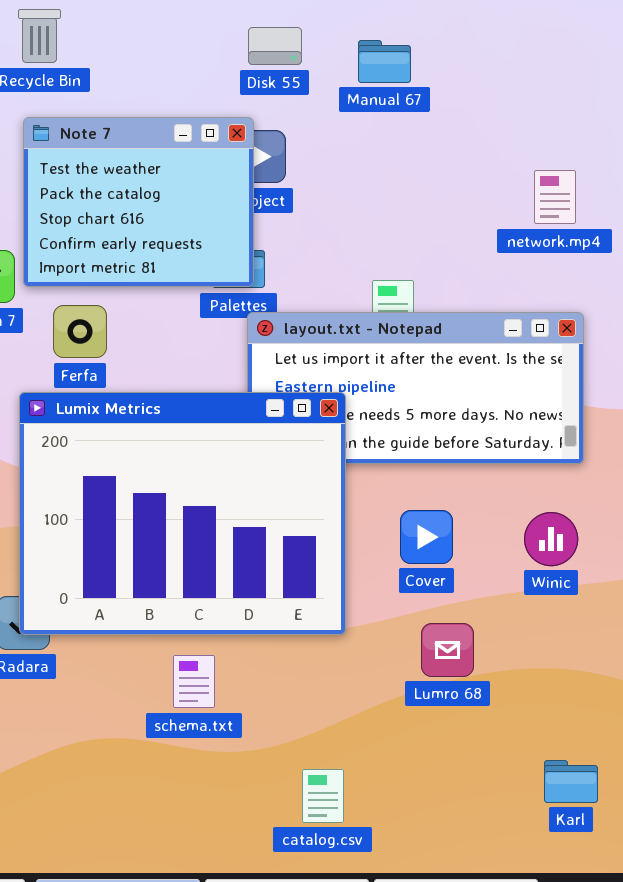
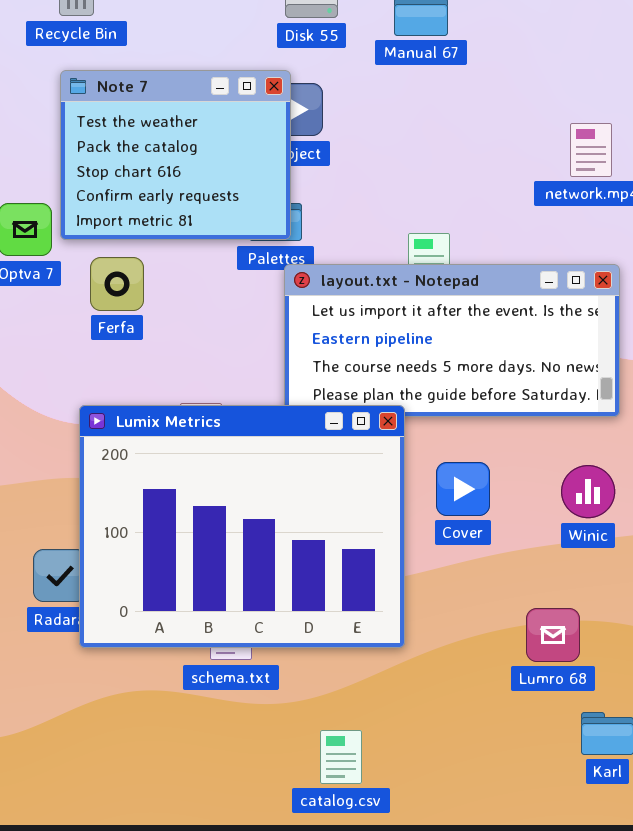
Lumix Metrics: [19,392,346,635] -> [79,405,405,648], moved
Lumro 68: [421,623,474,677] -> [526,608,580,662], moved
catalog.csv: [302,769,344,823] -> [320,730,362,784], moved

